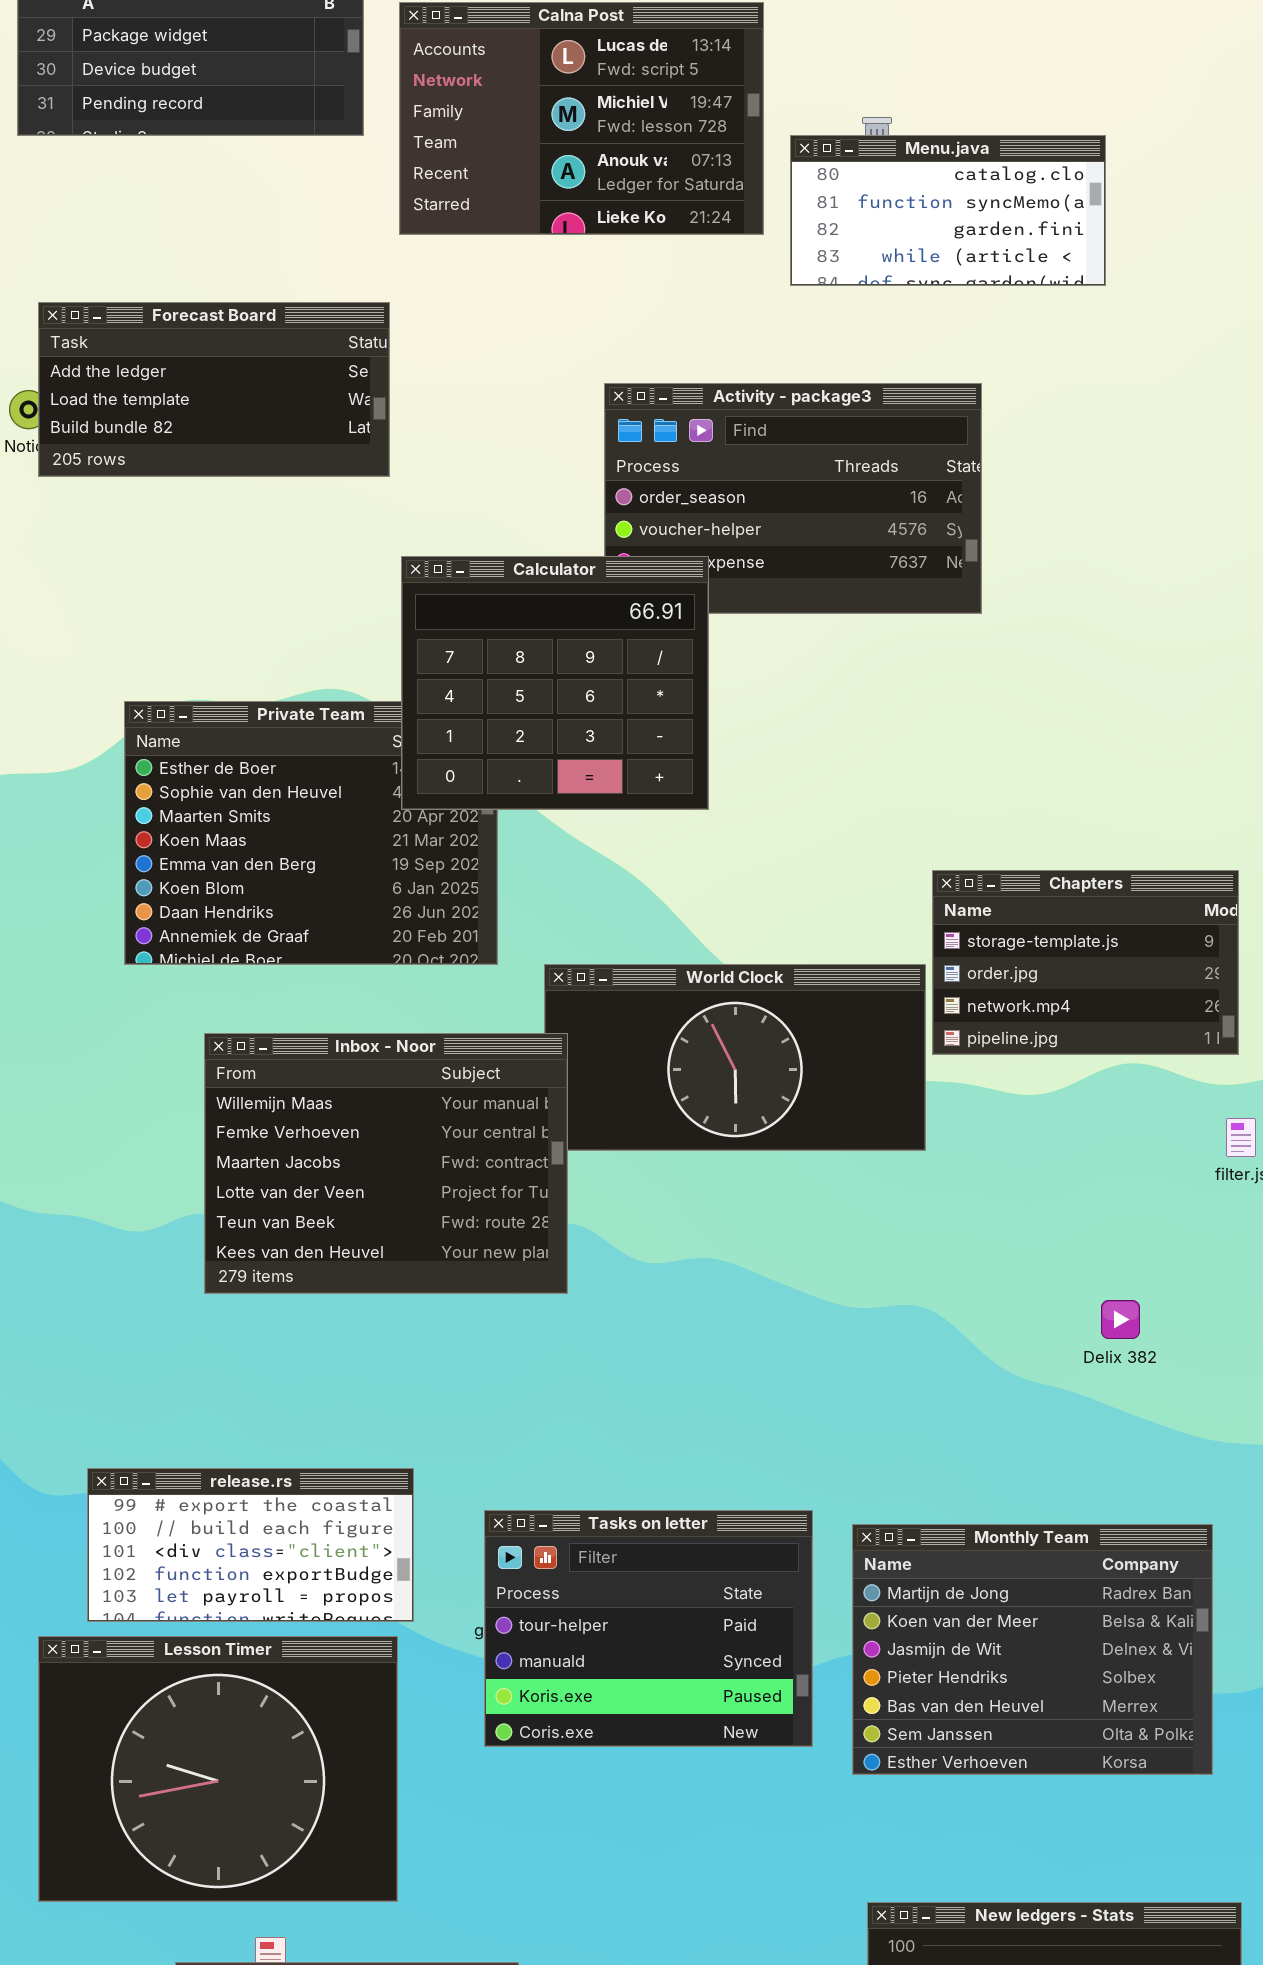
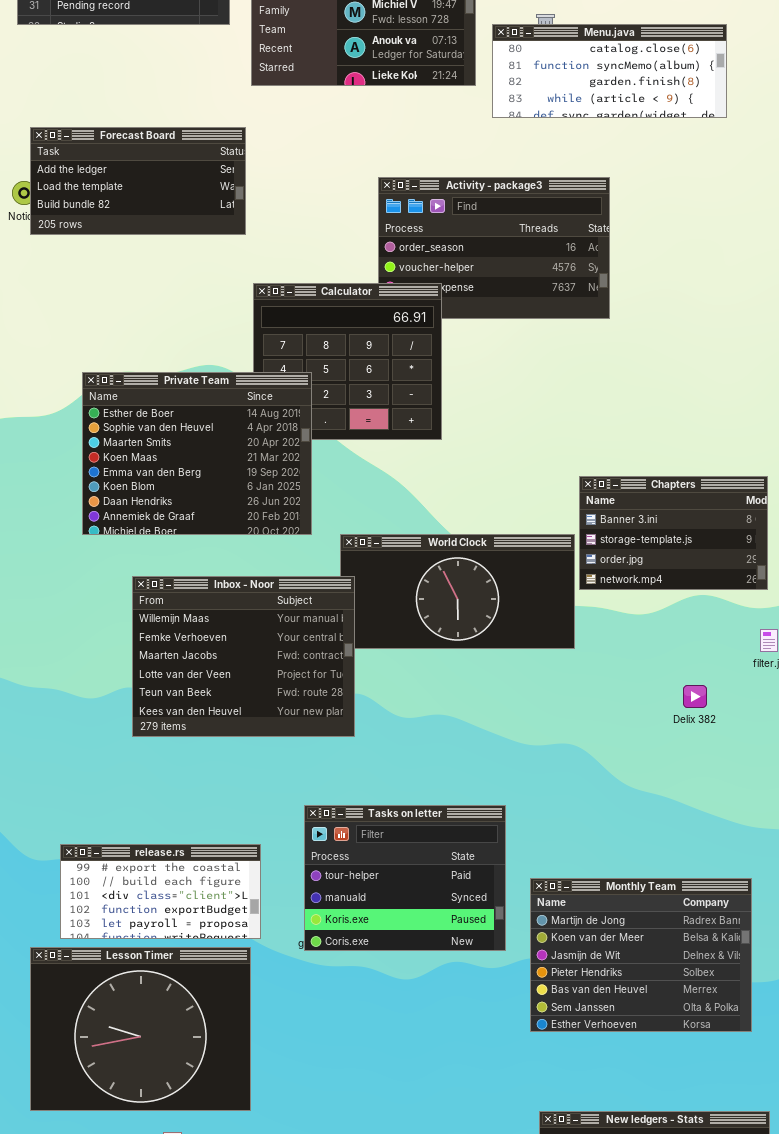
Menu.java: [790,135,1106,286] -> [492,24,727,118], resized
Private Team: [124,701,498,965] -> [82,372,312,535], raised
Chapters: [932,870,1239,1055] -> [579,476,768,590], scrolled up 1 row
Delix 382: [1101,1300,1140,1339] -> [683,685,707,708], moved
Tasks on letter: [484,1510,813,1747] -> [304,805,506,951], moved

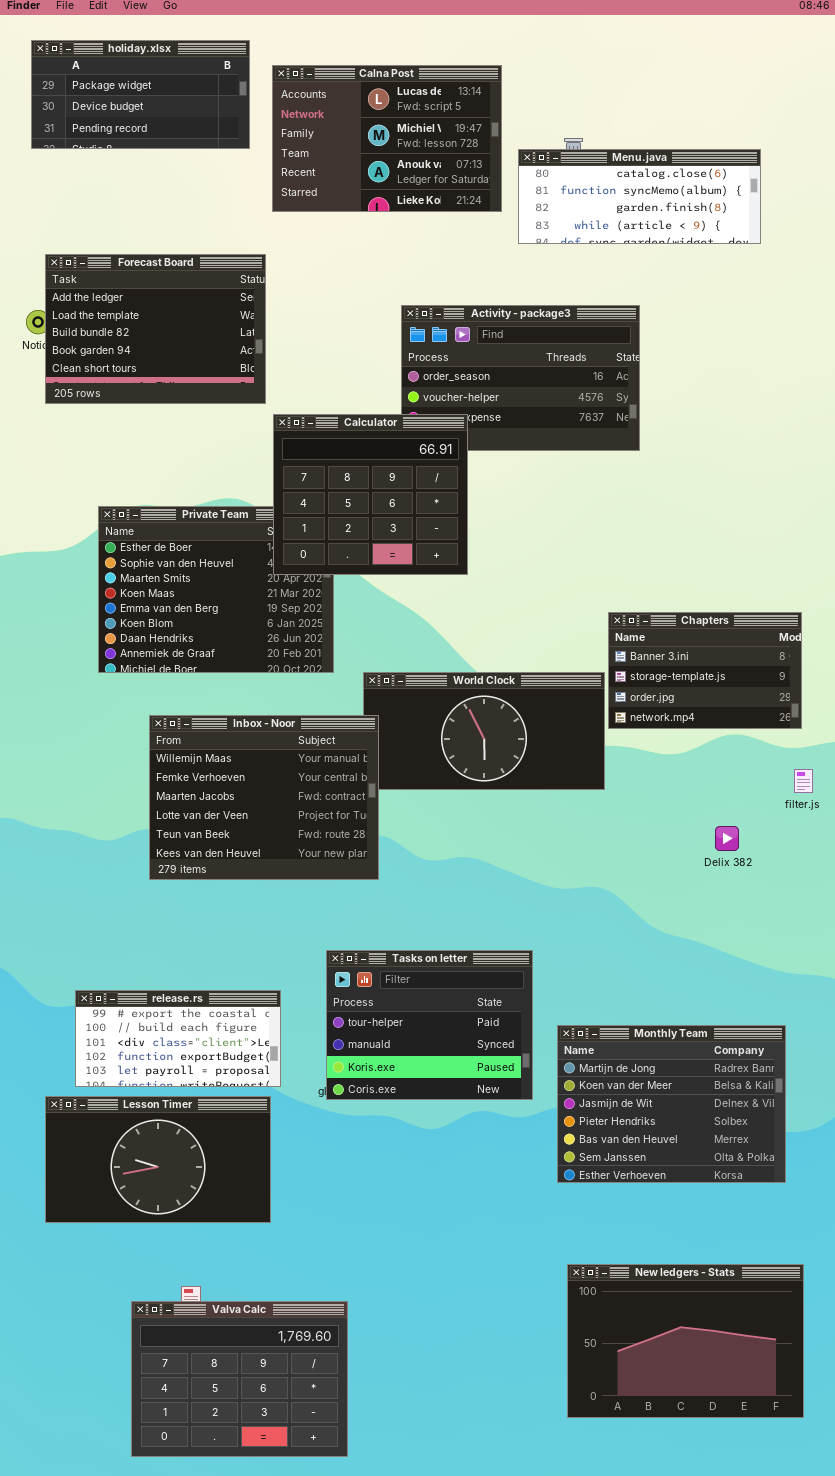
Forecast Board: [30,127,246,235] -> [45,254,266,404], resized
Calculator: [253,283,442,440] -> [273,414,468,575], raised
Lesson Timer: [30,947,251,1111] -> [45,1096,271,1223], resized

